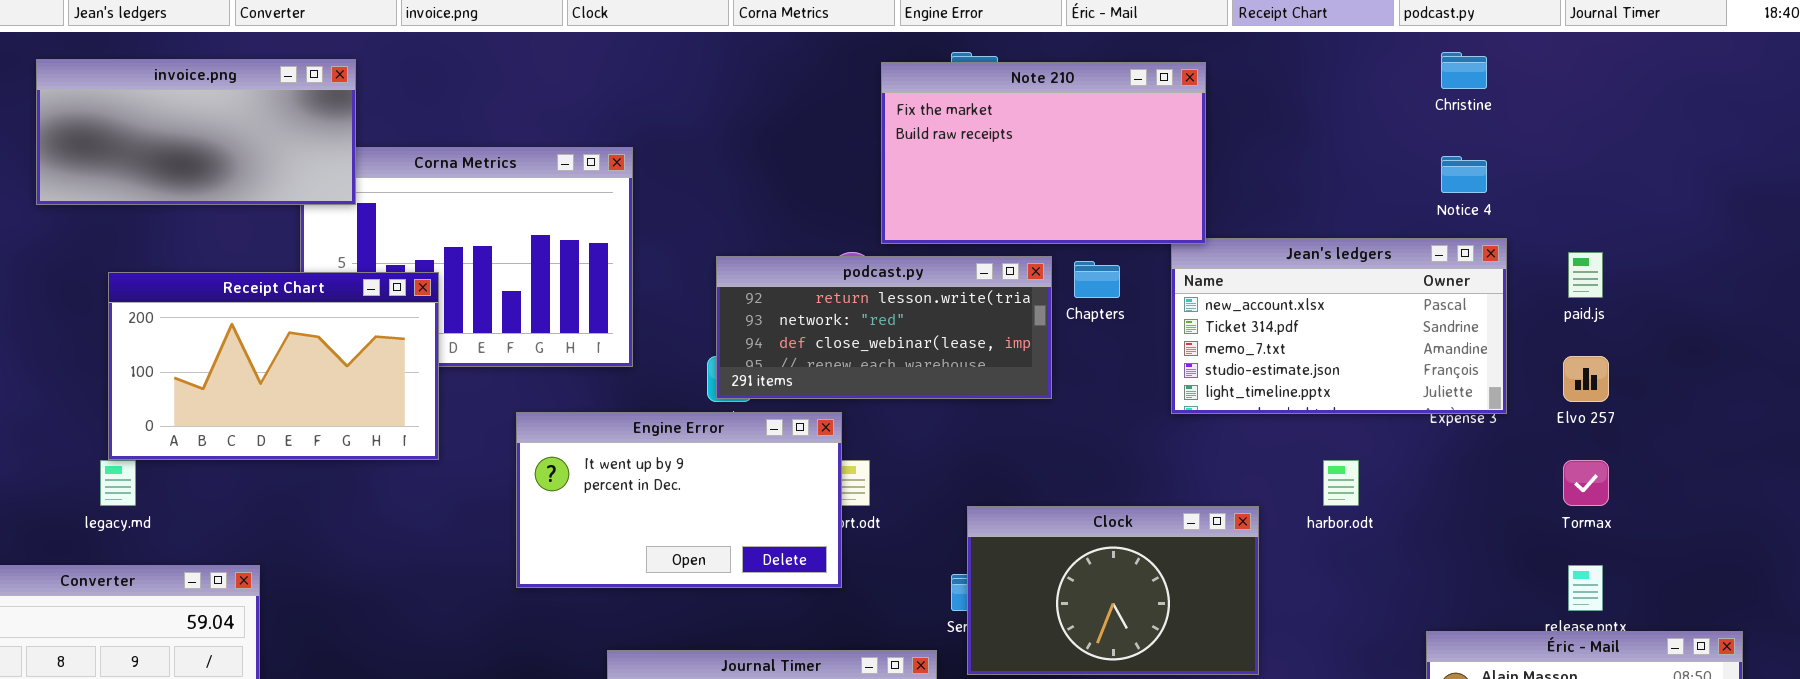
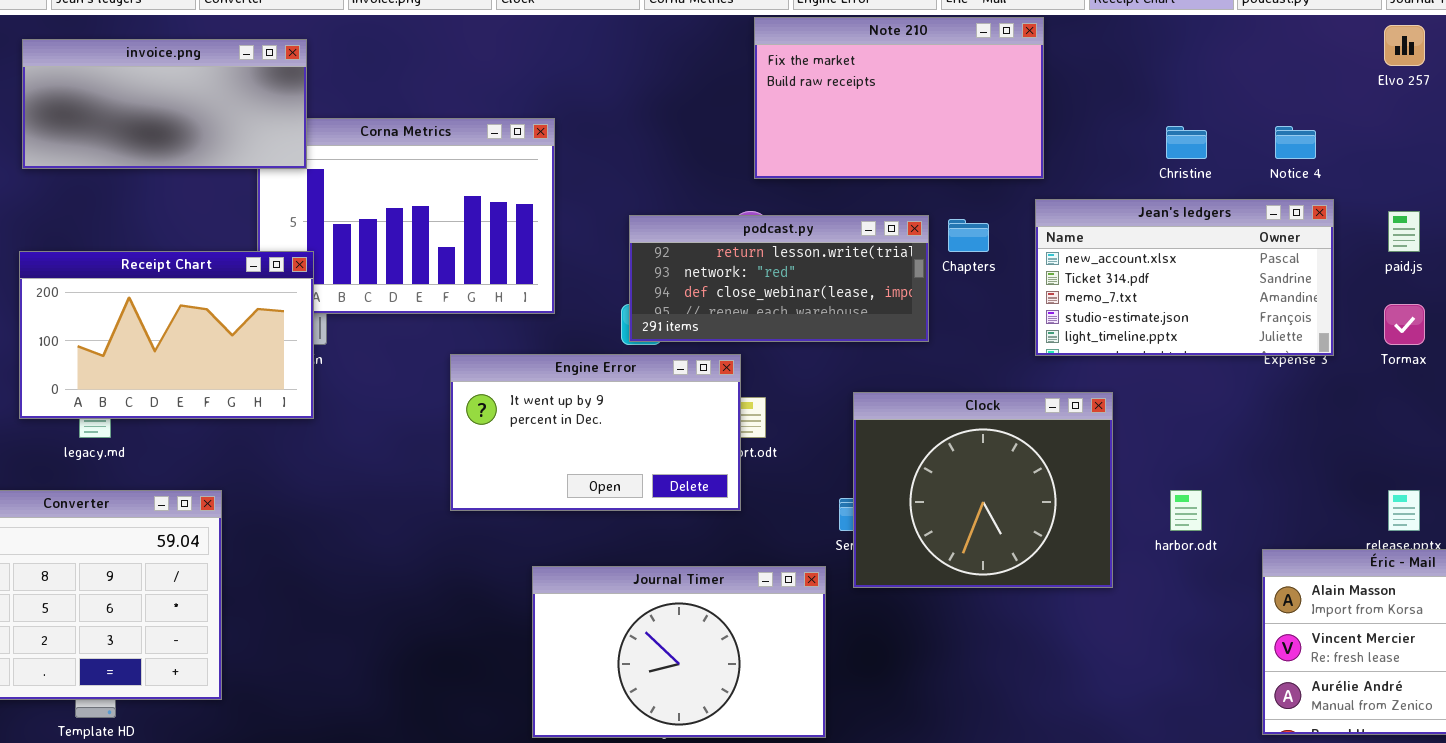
Christine: [1441,52,1487,89] -> [1166,126,1207,159], moved
Note 210: [881,62,1206,244] -> [754,17,1044,179], moved
Receipt Chart: [108,272,439,460] -> [19,251,314,419], moved
Elvo 257: [1563,356,1609,402] -> [1384,25,1425,66], moved
harbor.odt: [1323,460,1359,506] -> [1170,490,1202,531], moved
Tormax: [1563,460,1609,506] -> [1384,304,1425,345], moved
Clock: [967,506,1259,675] -> [853,392,1113,588], resized

